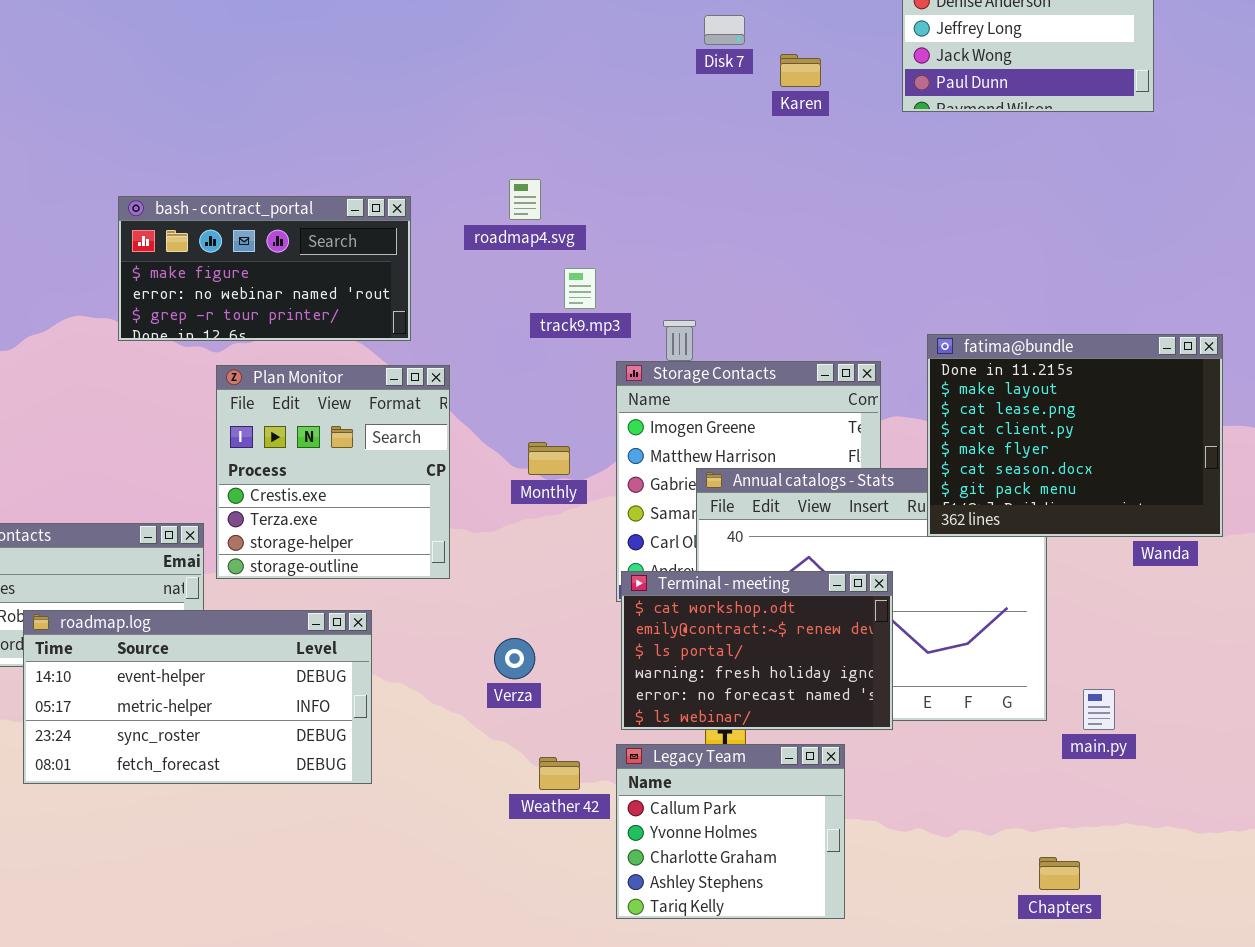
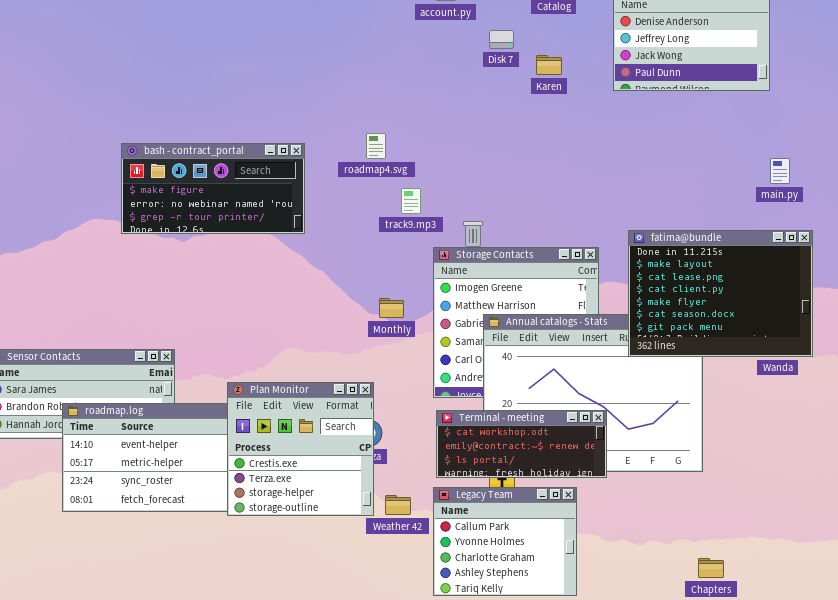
Plan Monitor: [216,365,450,579] -> [227,382,374,516], moved
Terminal - meeting: [621,571,893,730] -> [436,410,607,478], resized
main.py: [1083,689,1115,730] -> [770,158,790,184], moved

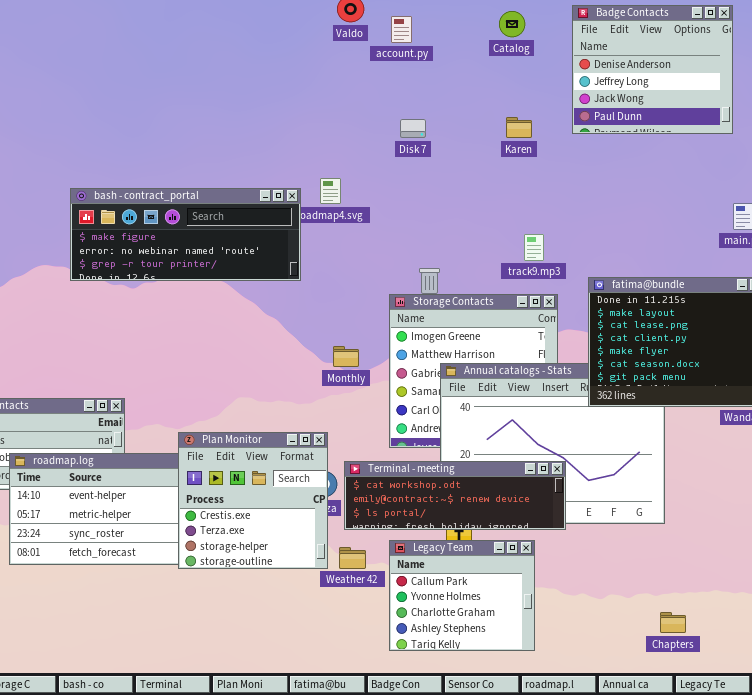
Disk 7: [489,30,514,49] -> [400,119,426,138], moved
Karen: [536,55,562,75] -> [506,117,532,138], moved
bash - contract_portal: [121,143,305,234] -> [70,188,301,281], resized
track9.mp3: [401,188,421,214] -> [524,234,544,261], moved
Terminal - meeting: [436,410,607,478] -> [344,461,566,530], resized

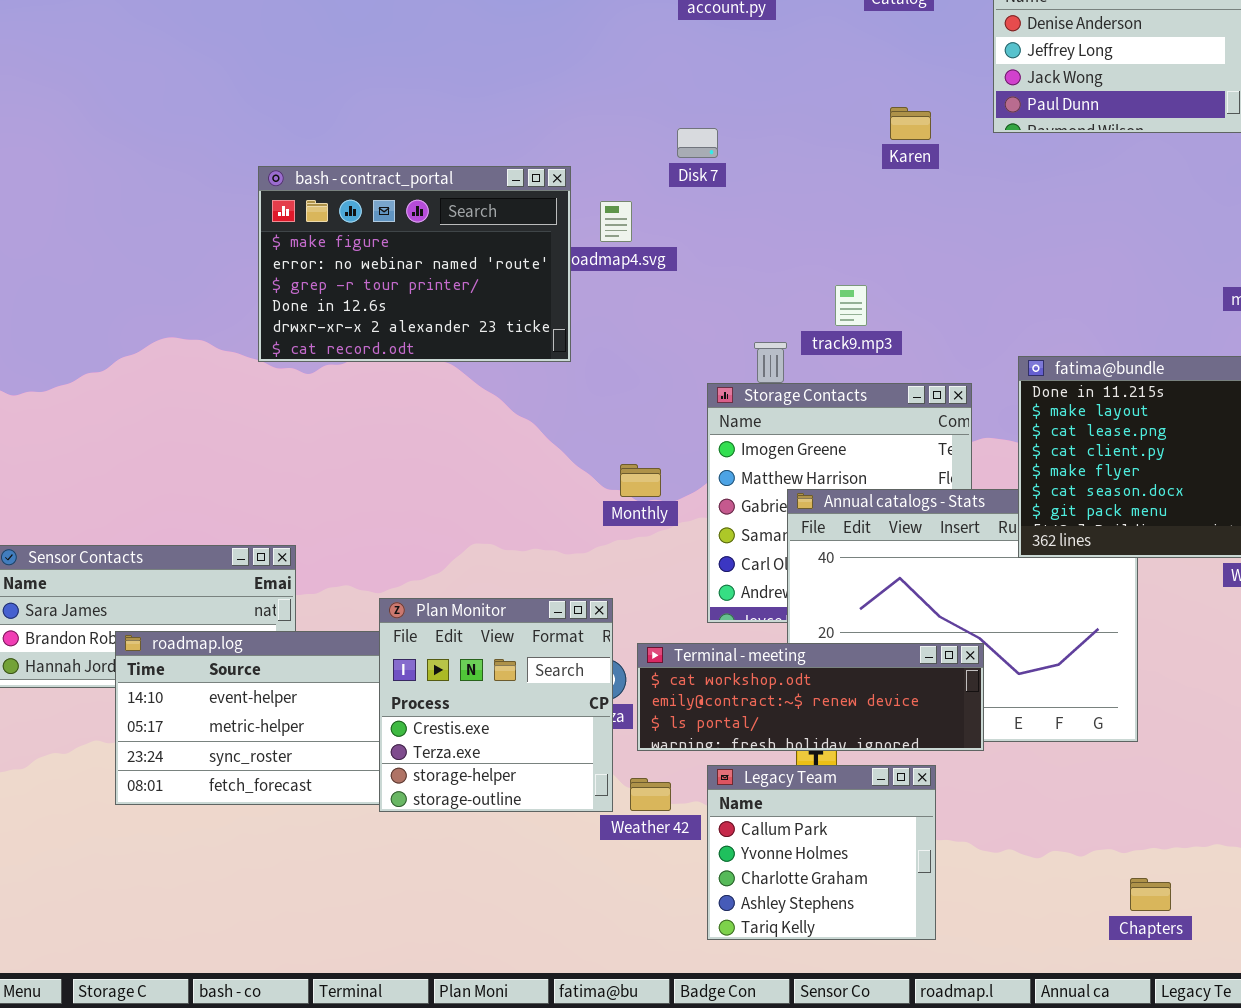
Disk 7: [400,119,426,138] -> [677,128,718,158], moved
bash - contract_portal: [70,188,301,281] -> [258,166,571,362], resized
track9.mp3: [524,234,544,261] -> [835,285,867,326], moved

